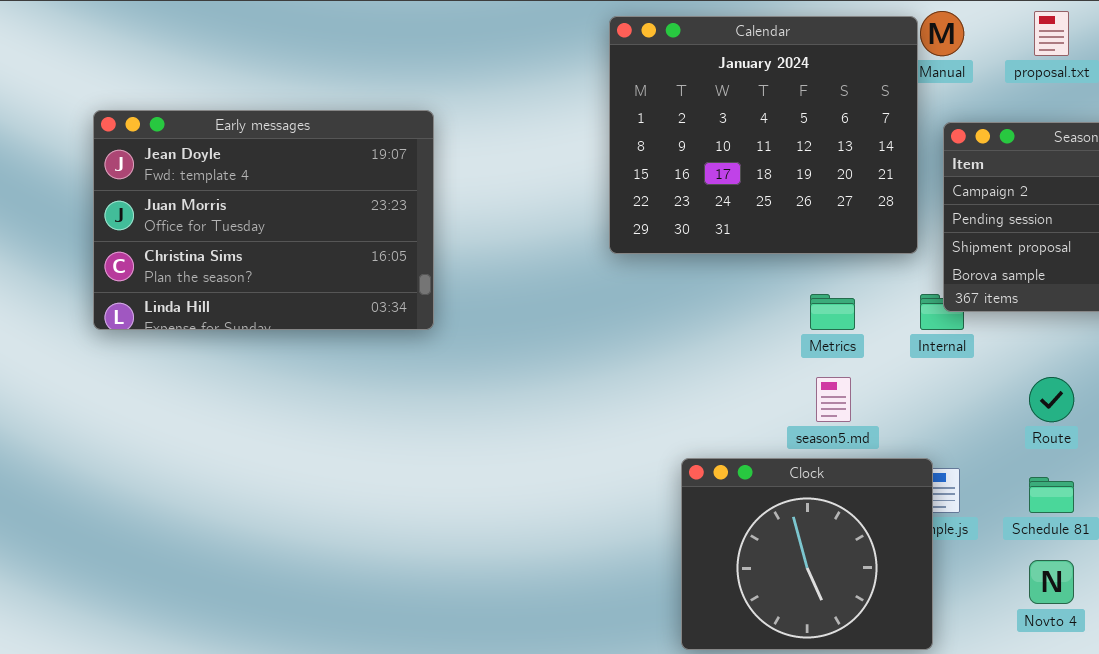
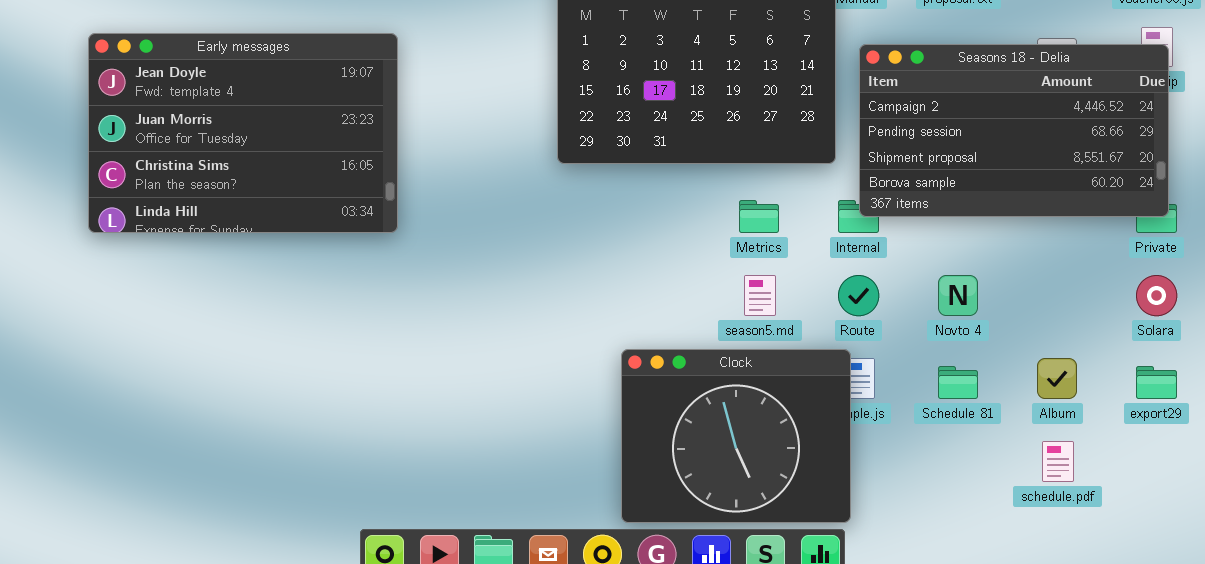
Route: [1029,377,1074,422] -> [838,275,879,316], moved
Novto 4: [1029,560,1074,604] -> [938,275,978,316], moved

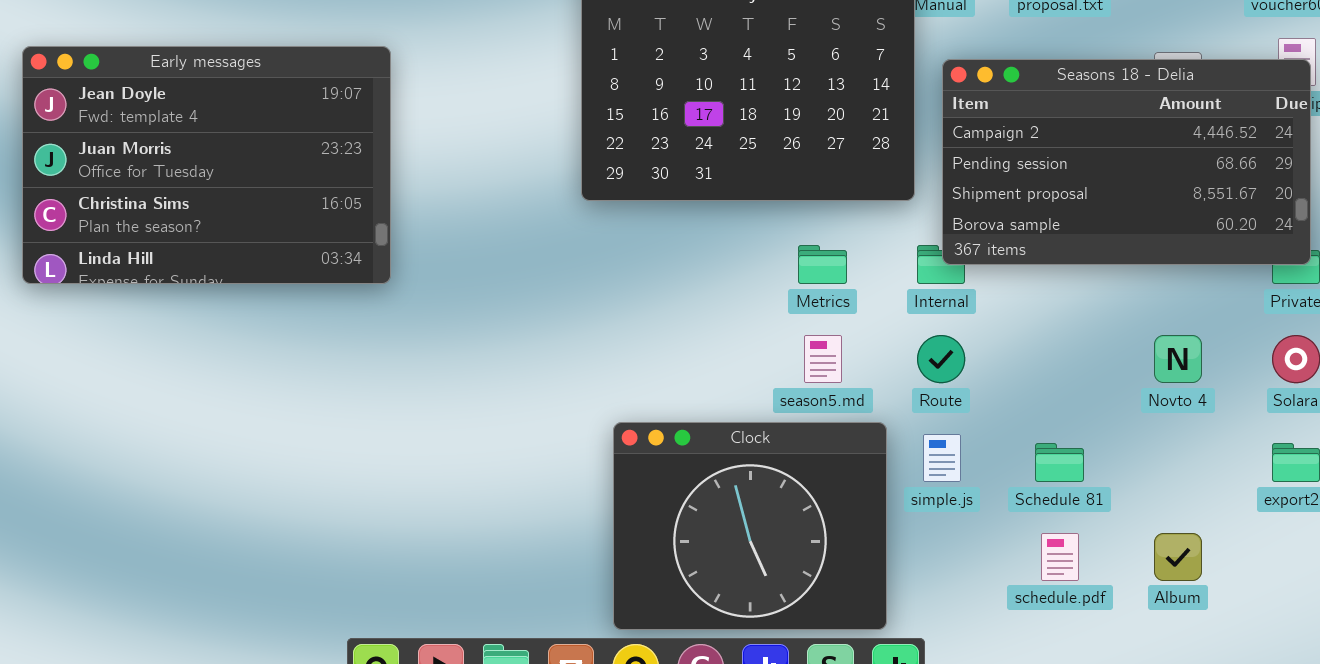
Novto 4: [938,275,978,316] -> [1154,335,1202,383], moved
Clock: [621,349,851,523] -> [613,422,887,630], moved
Album: [1037,358,1077,399] -> [1154,533,1202,581], moved
schedule.pdf: [1042,441,1074,482] -> [1041,533,1079,581], moved

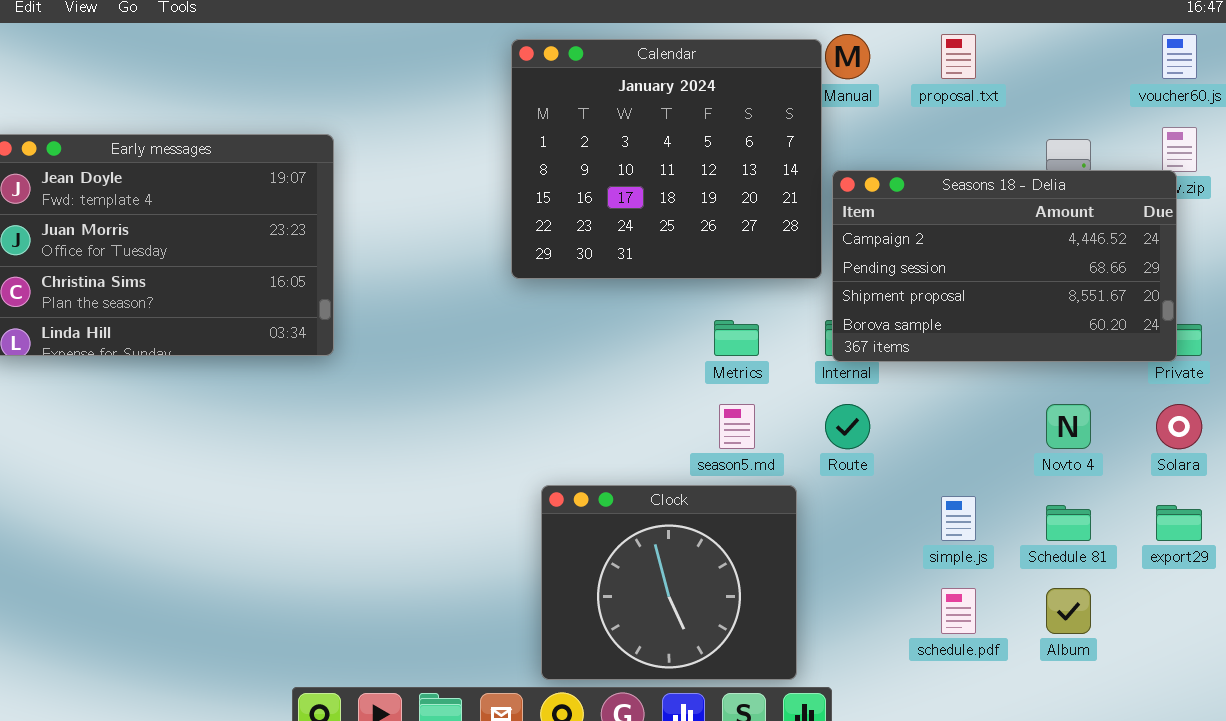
Seasons 18 - Delia: [942,59,1311,265] -> [832,170,1177,362], moved
simple.js: [923,434,961,482] -> [941,496,976,541], moved
Schedule 81: [1035,443,1084,482] -> [1046,505,1091,541], moved

